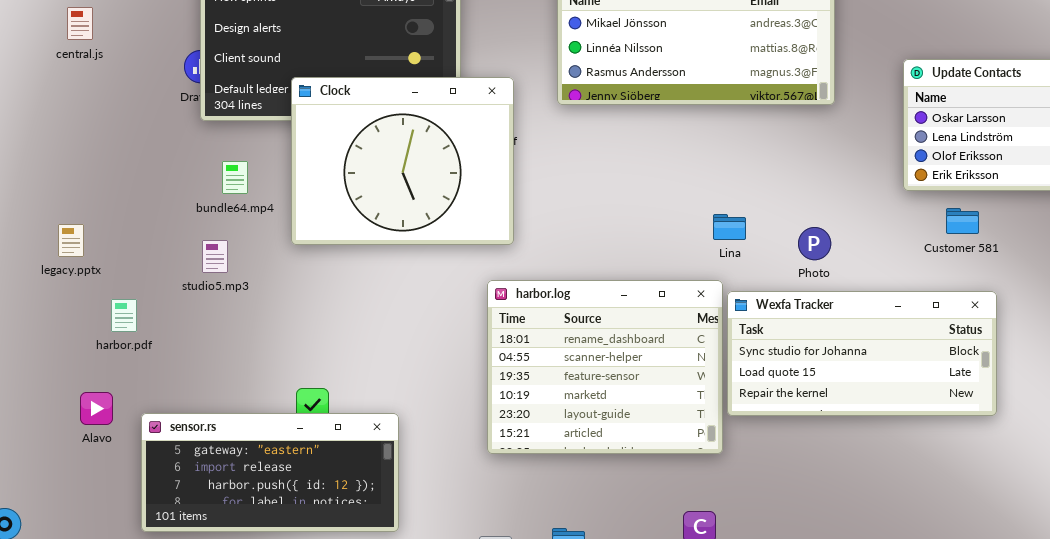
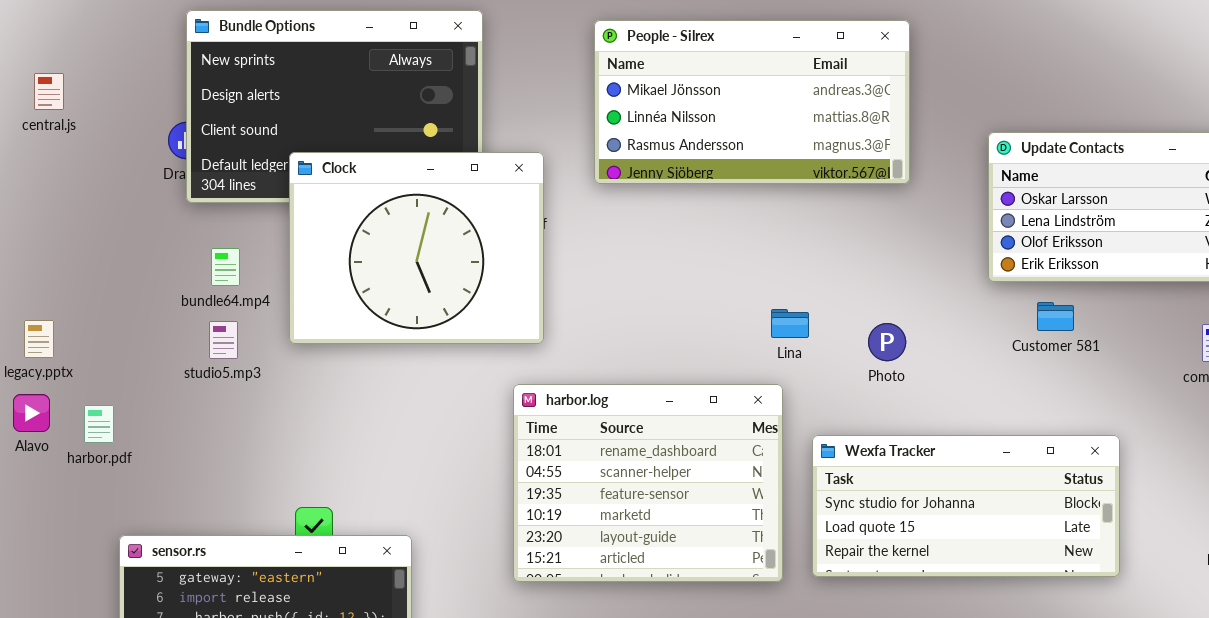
studio5.mp3: [202,240,228,273] -> [209,321,238,359], moved
Wexfa Tracker: [727,291,997,416] -> [812,435,1120,577], moved
Alavo: [80,392,113,425] -> [13,394,50,432], moved

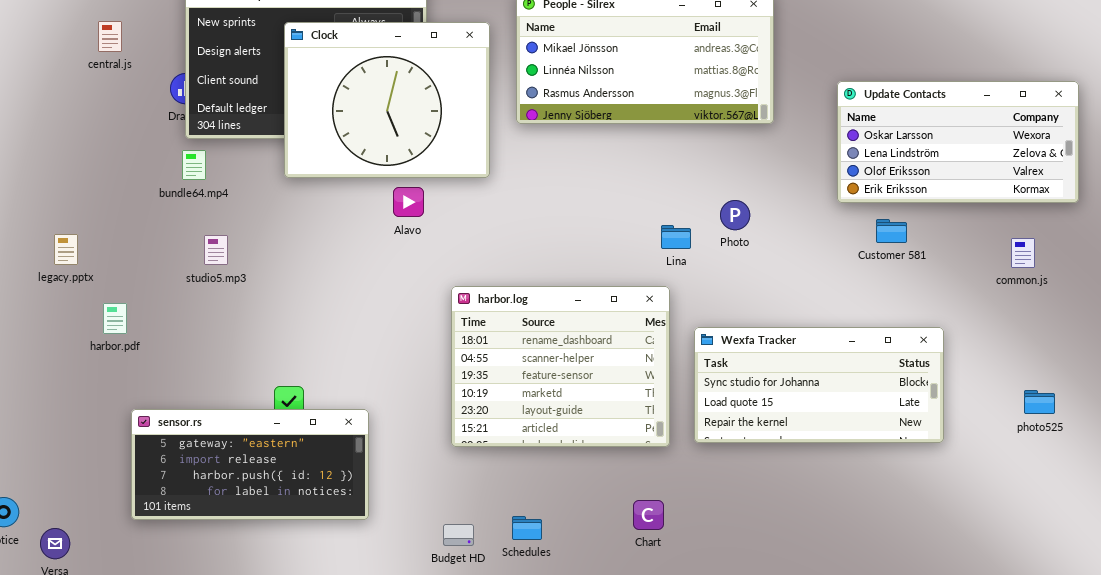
central.js: [34,73,64,110] -> [98,21,122,52], moved
Clock: [289,152,544,344] -> [284,22,490,178], moved
bundle64.mp4: [211,248,240,286] -> [182,150,206,180], moved
Photo: [868,323,906,361] -> [720,200,750,230], moved
Alavo: [13,394,50,432] -> [393,187,424,217], moved

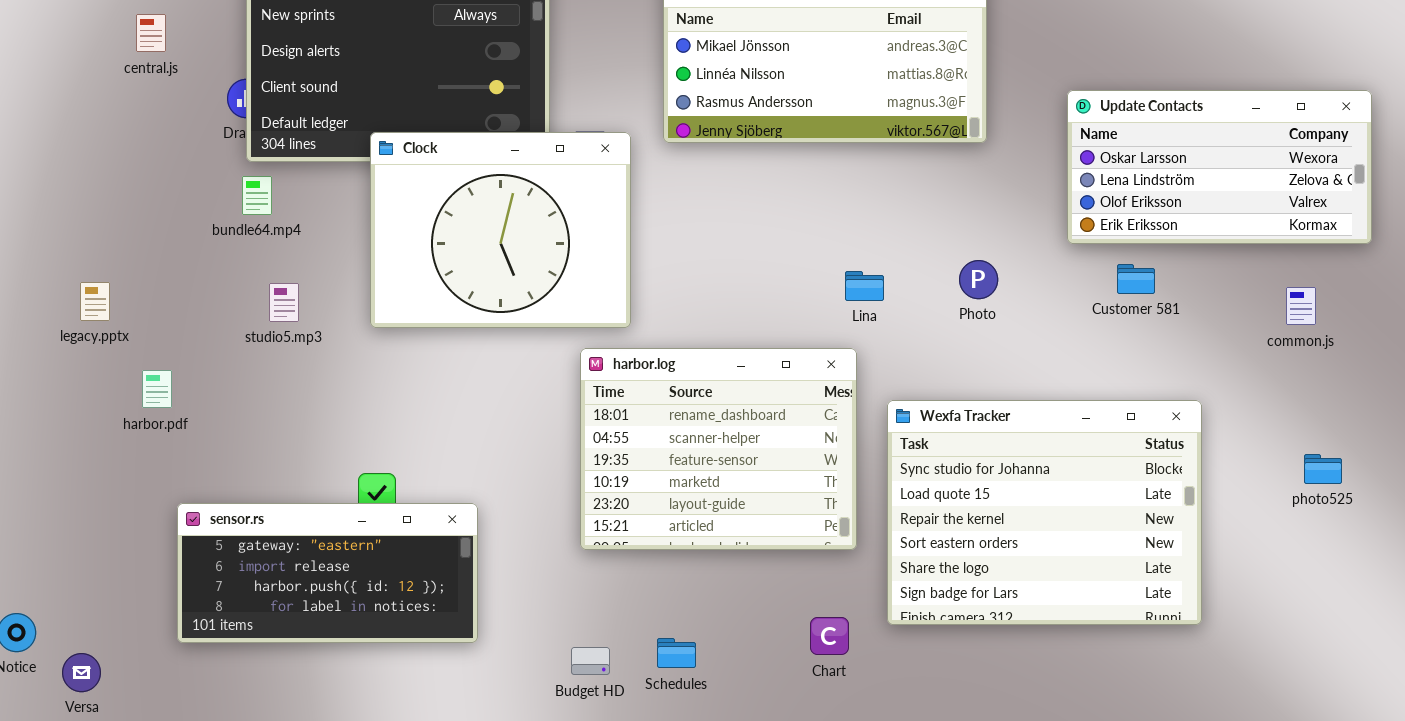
Clock: [284,22,490,178] -> [370,132,631,328], moved
Photo: [720,200,750,230] -> [959,260,998,299], moved
Wexfa Tracker: [694,327,944,443] -> [887,400,1202,625], resized
photo525: [1024,390,1055,414] -> [1304,454,1342,484], moved

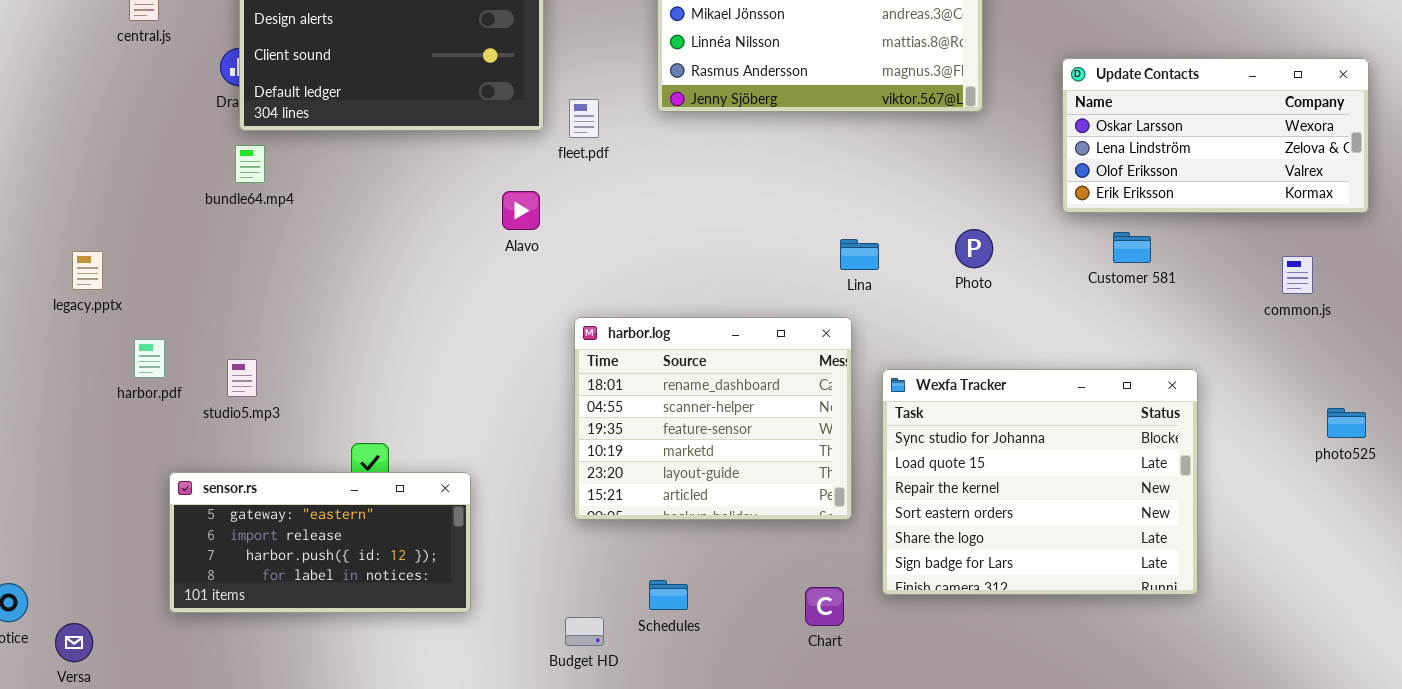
Clock: [370,132,631,328] -> none, closed
studio5.mp3: [269,283,299,322] -> [227,359,257,397], moved
photo525: [1304,454,1342,484] -> [1327,408,1366,438], moved
Schedules: [657,638,696,668] -> [649,580,688,610], moved

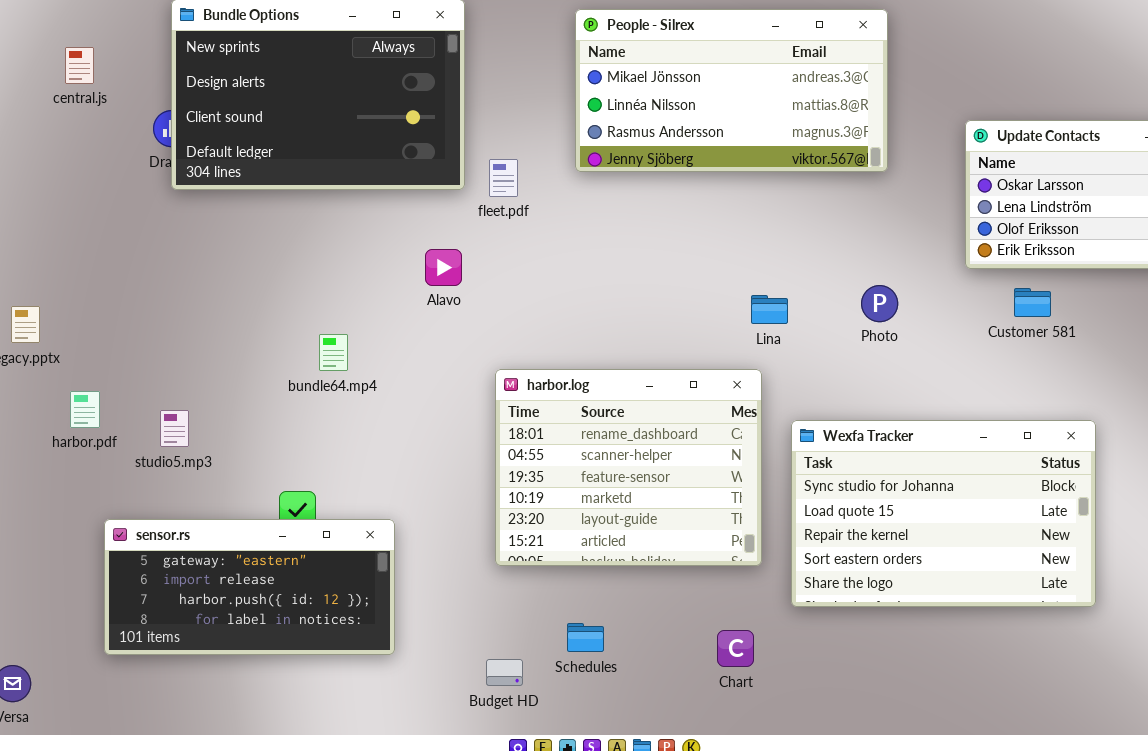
bundle64.mp4: [235,145,265,183] -> [319,334,348,371], moved
Wexfa Tracker: [882,369,1198,595] -> [791,420,1096,607], resized

